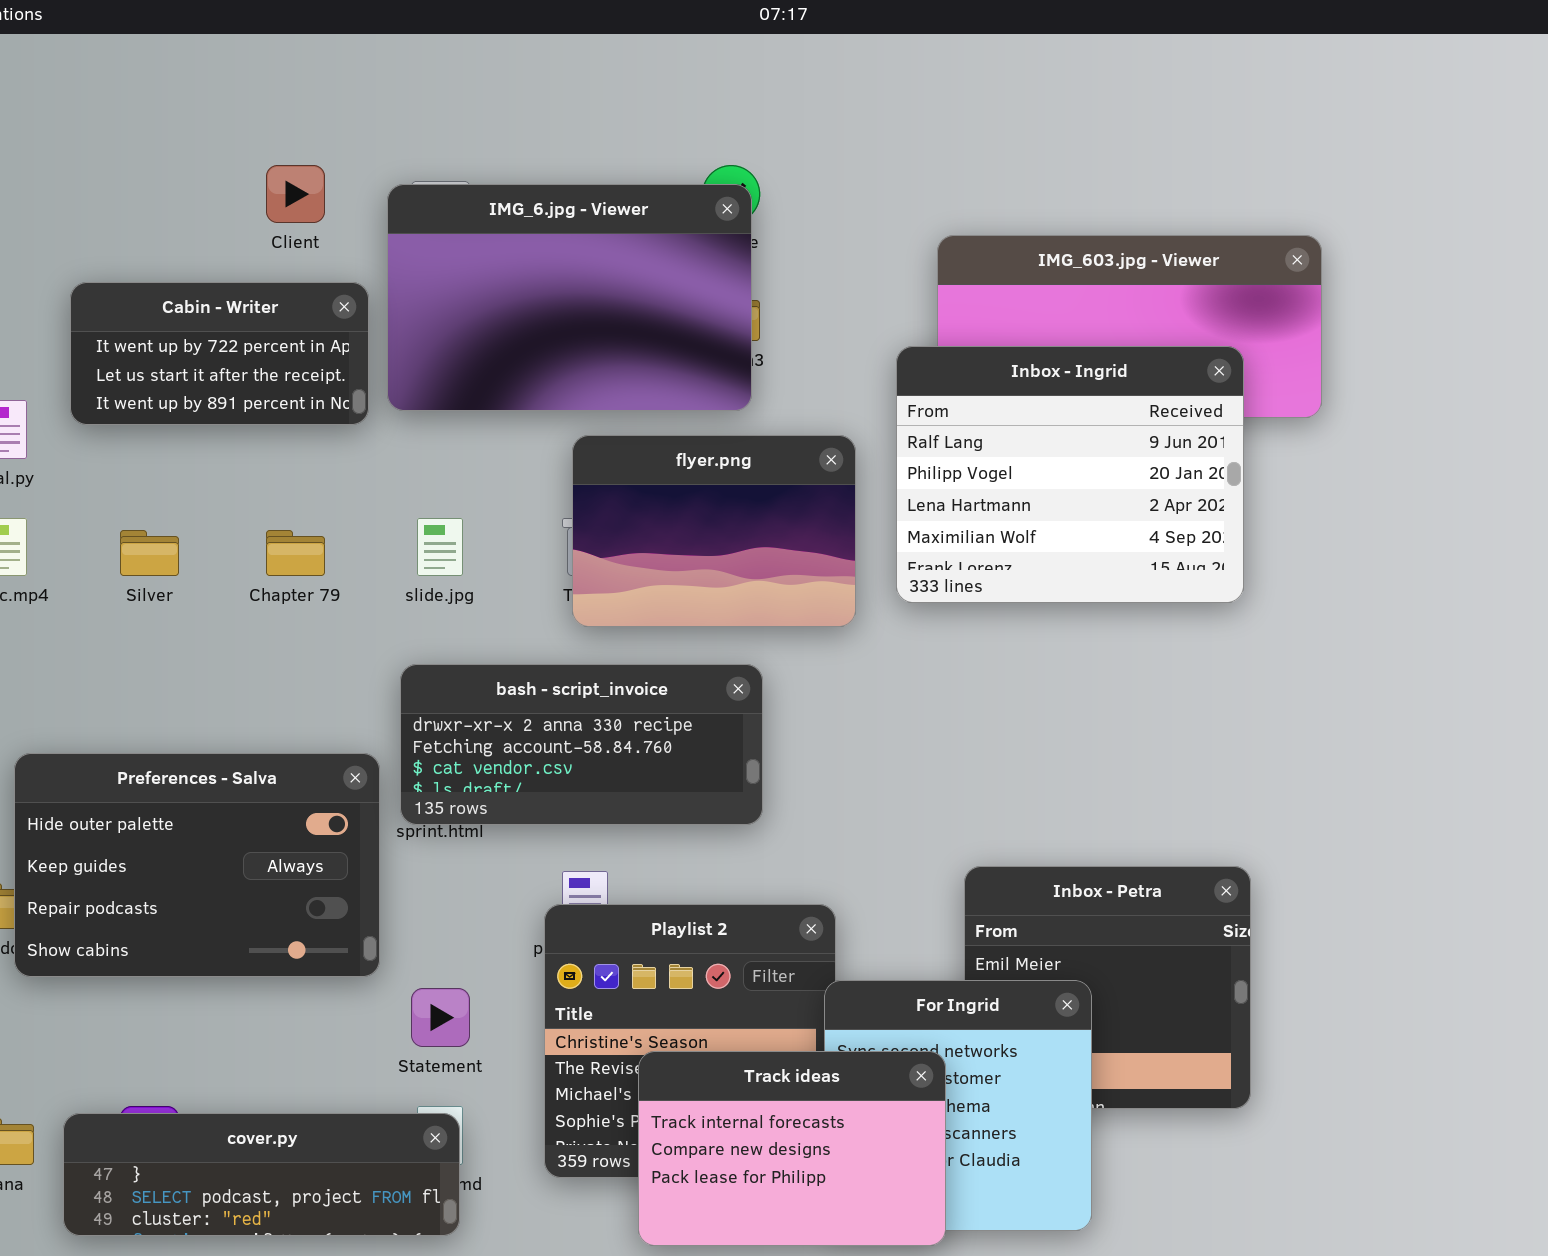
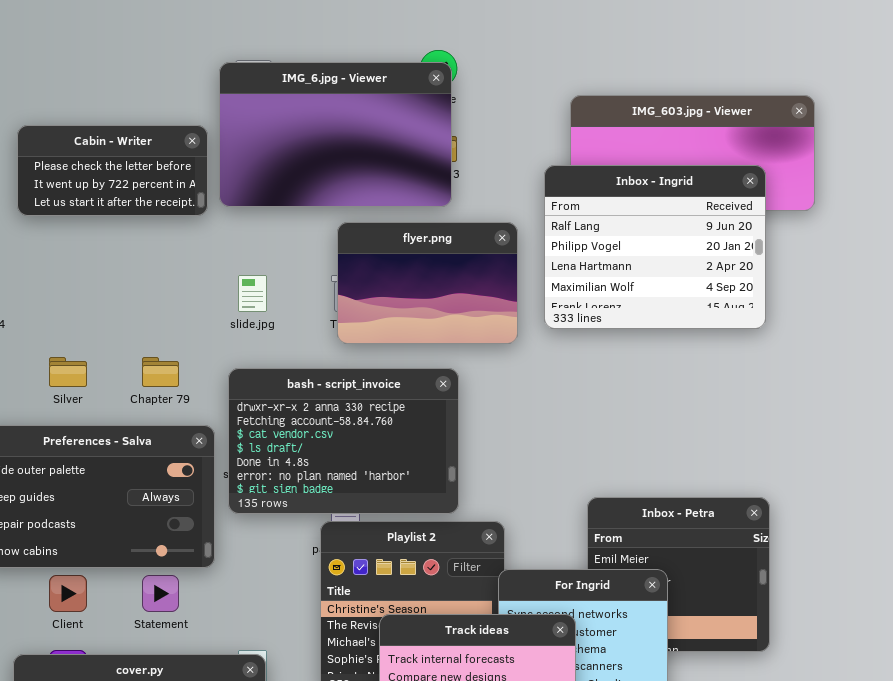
Client: [266,165,325,223] -> [49,575,87,612], moved
Cabin - Writer: [70,282,369,425] -> [17,125,208,216], scrolled up 1 row
Silver: [120,530,179,576] -> [49,357,87,387], moved
Chapter 79: [266,530,325,576] -> [142,357,179,387], moved
bash - script_invoice: [400,664,763,825] -> [228,368,459,514], resized
Statement: [411,988,470,1047] -> [142,575,179,612], moved

